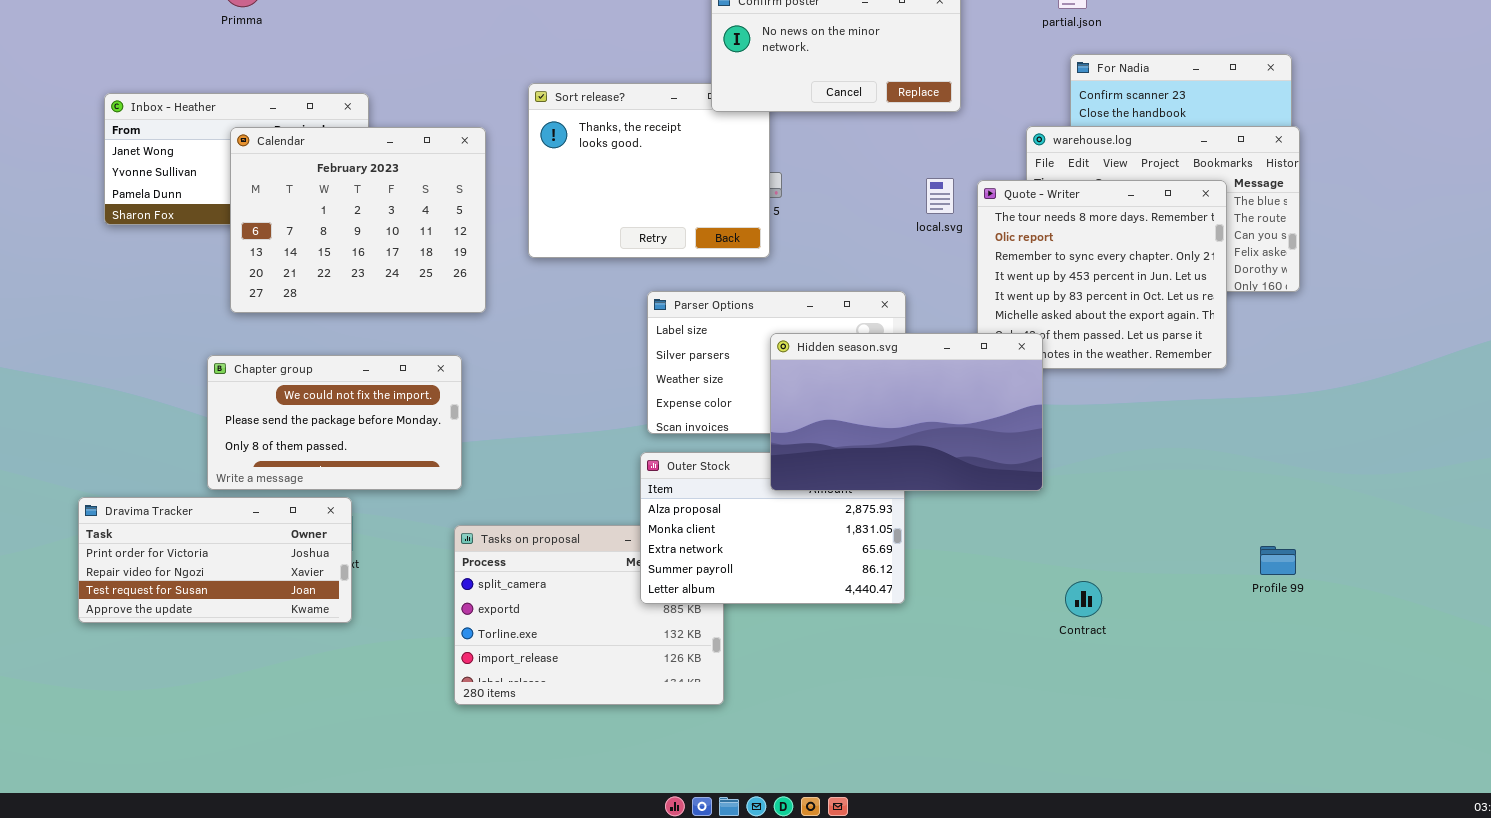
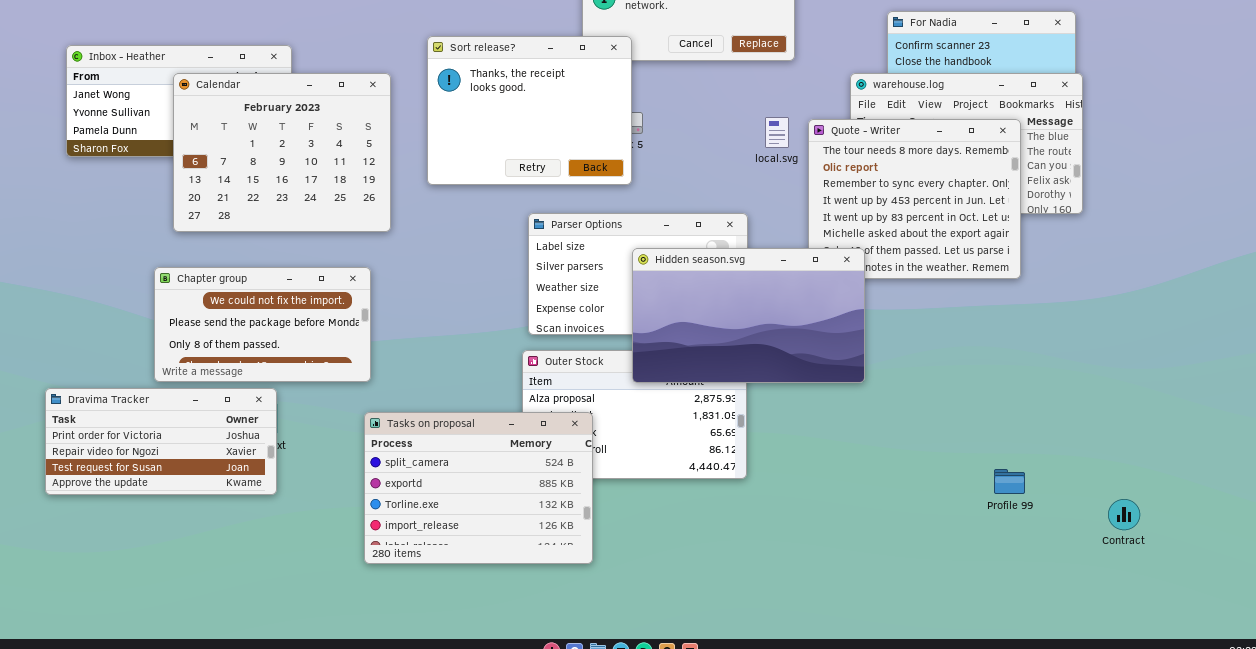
Sort release?: [528,83,770,258] -> [427,36,632,185], raised
Tasks on proposal: [454,525,724,705] -> [364,412,593,564], raised
Profile 99: [1260,546,1296,575] -> [994,469,1025,494], moved
Contract: [1065,581,1102,617] -> [1108,499,1140,530], moved

